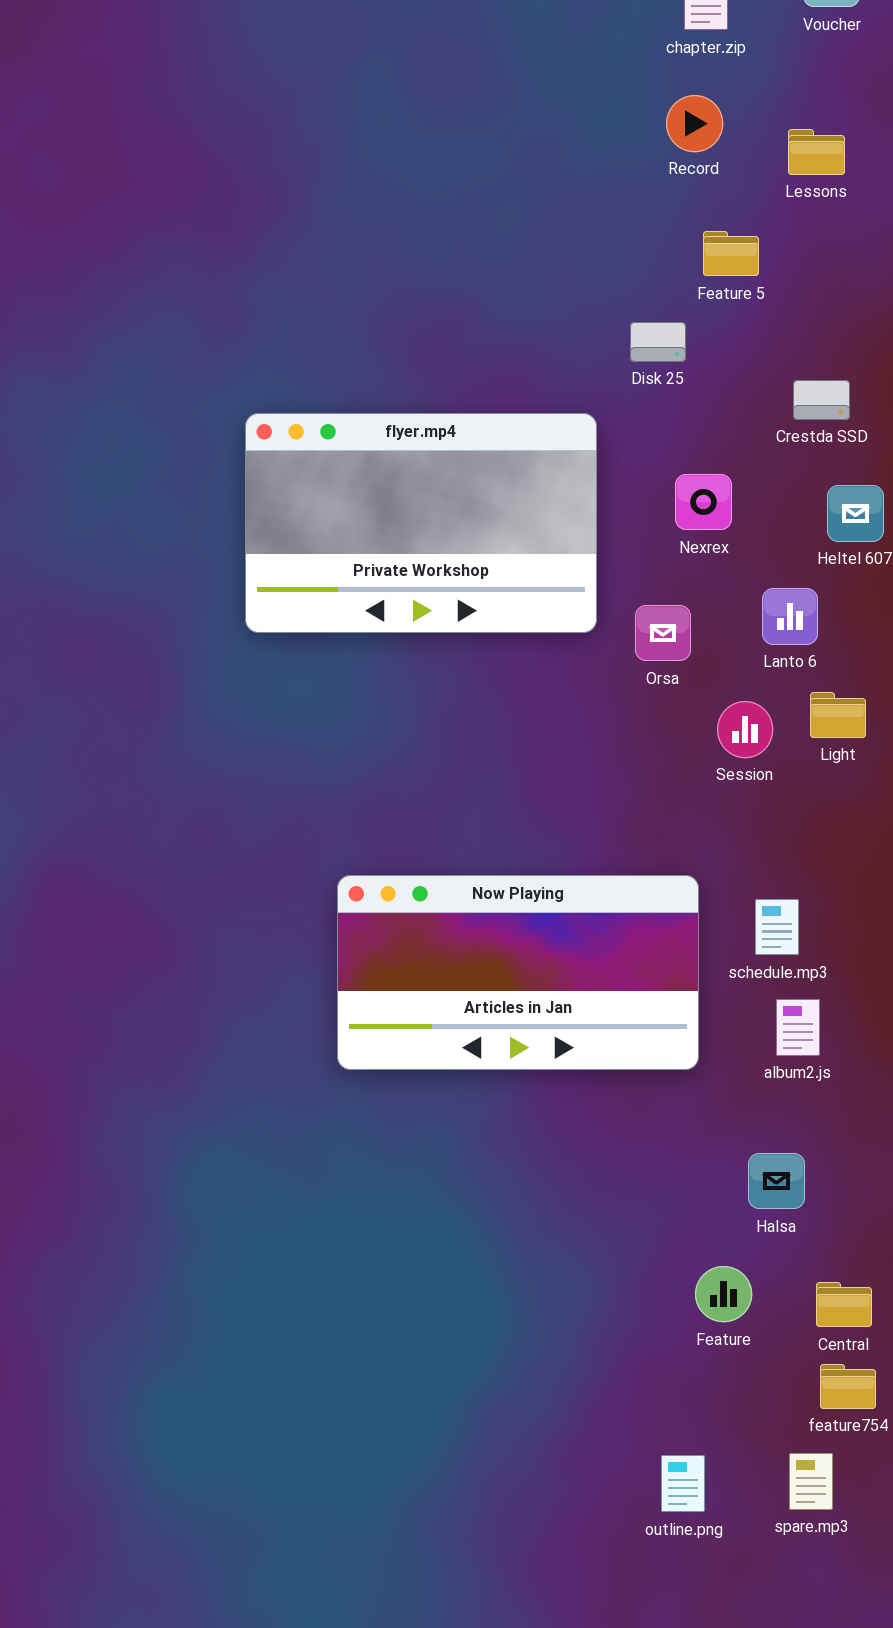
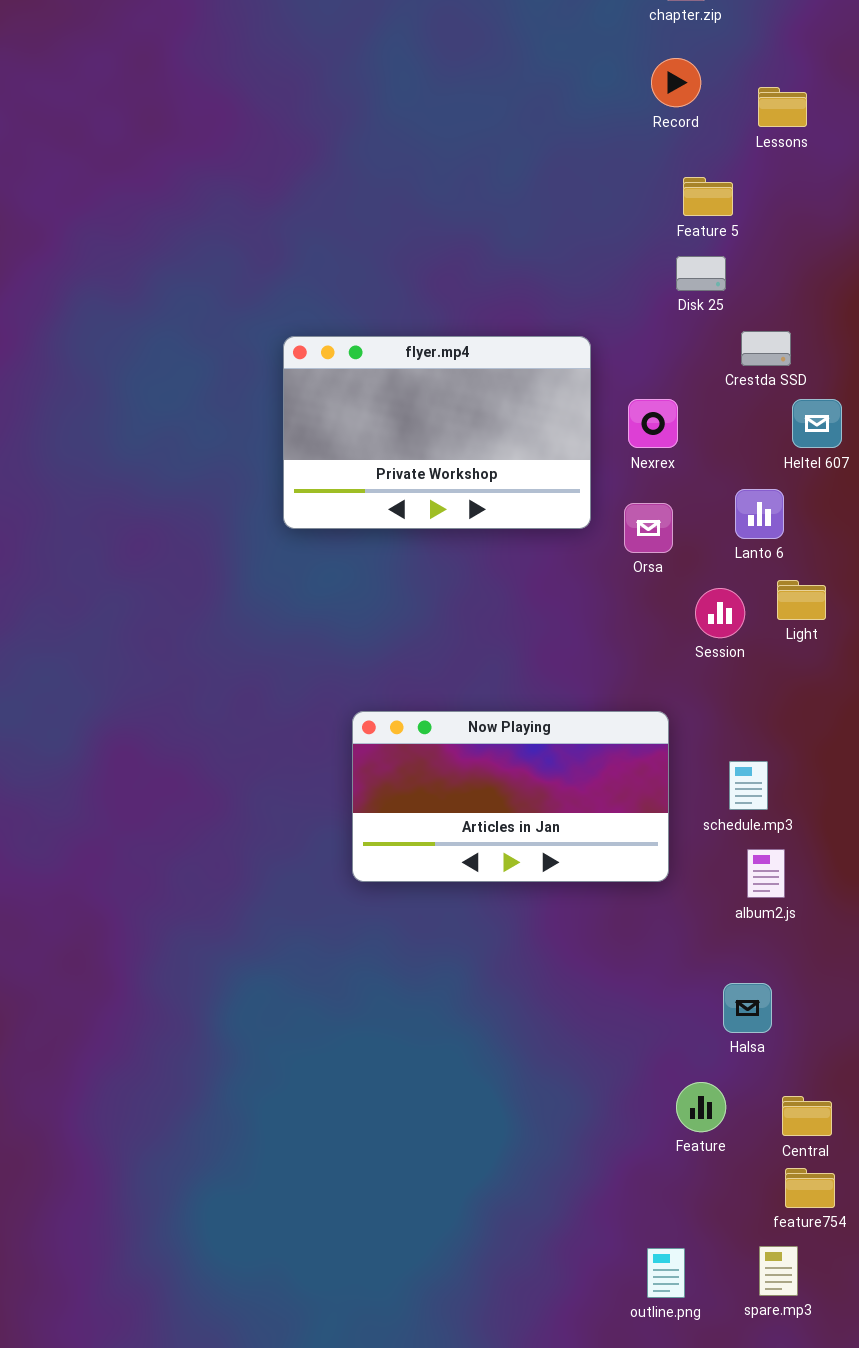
Disk 25: [630,322,686,362] -> [676,256,726,291], moved
Crestda SSD: [793,380,850,420] -> [741,331,791,366], moved
Nexrex: [675,474,732,530] -> [628,399,678,448], moved
Now Playing: [337,875,699,1070] -> [352,711,669,882], moved

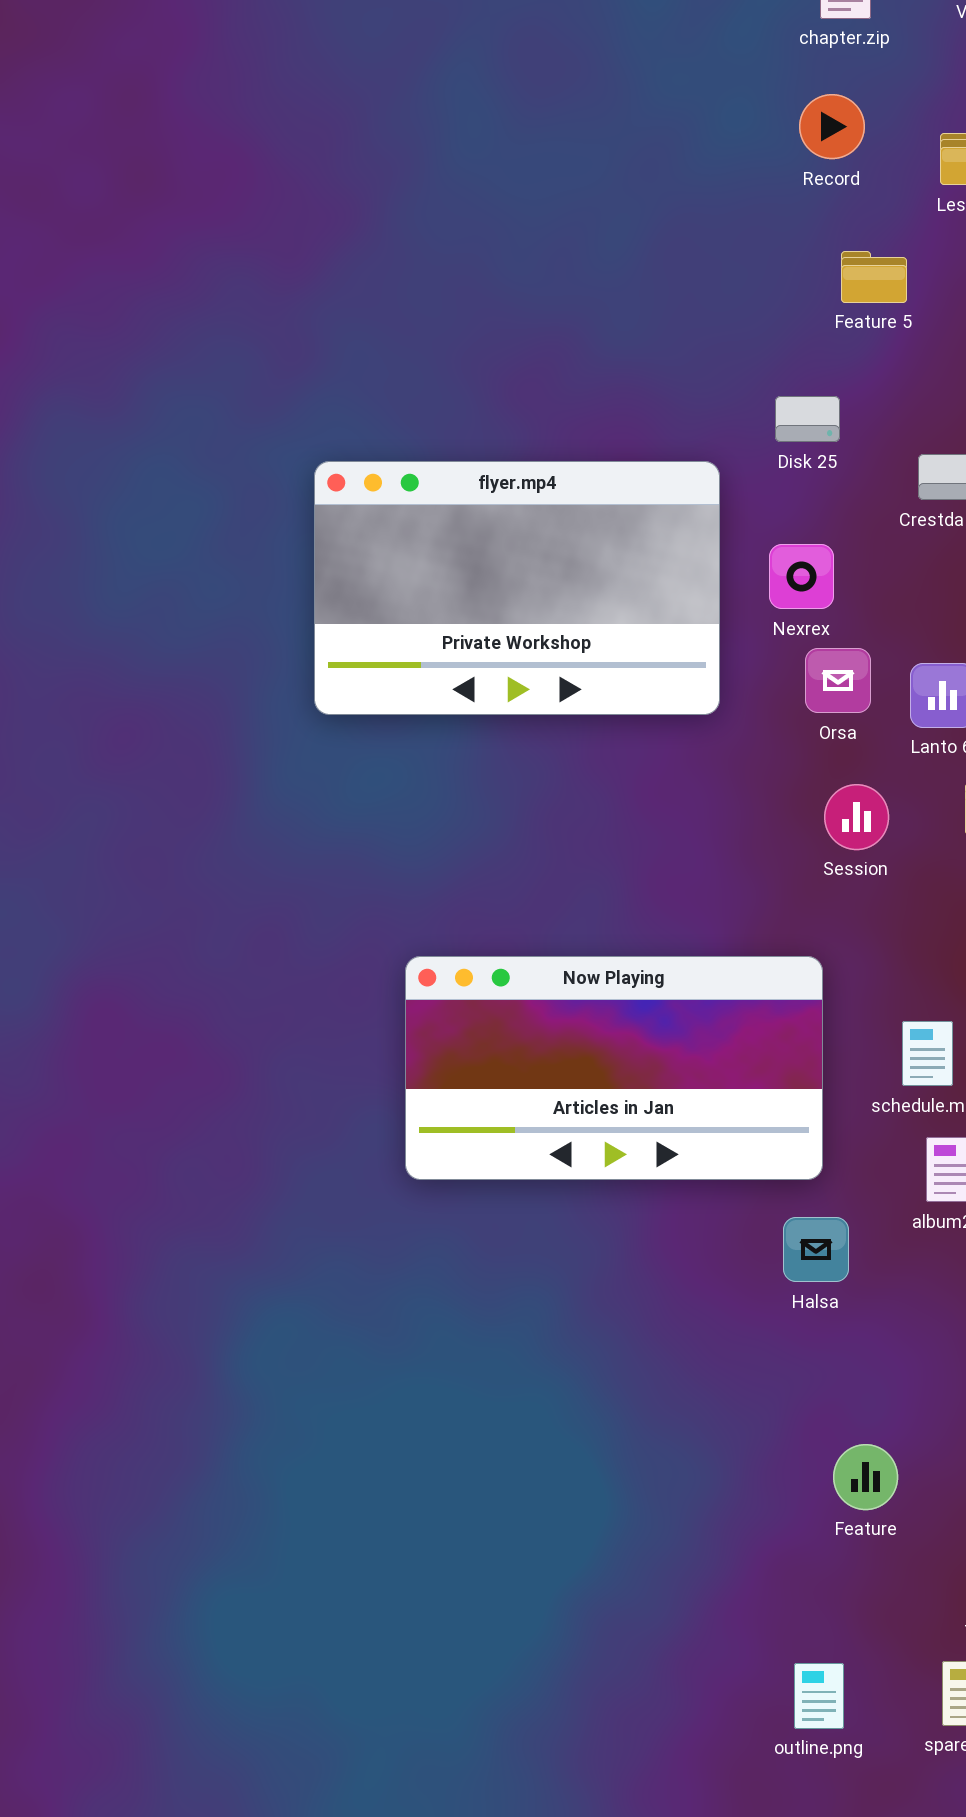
Disk 25: [676,256,726,291] -> [775,396,840,442], moved
Orsa: [624,503,673,553] -> [805,648,871,713], moved
Session: [695,588,745,638] -> [824,784,889,850], moved
Halsa: [723,983,772,1033] -> [783,1217,849,1282], moved

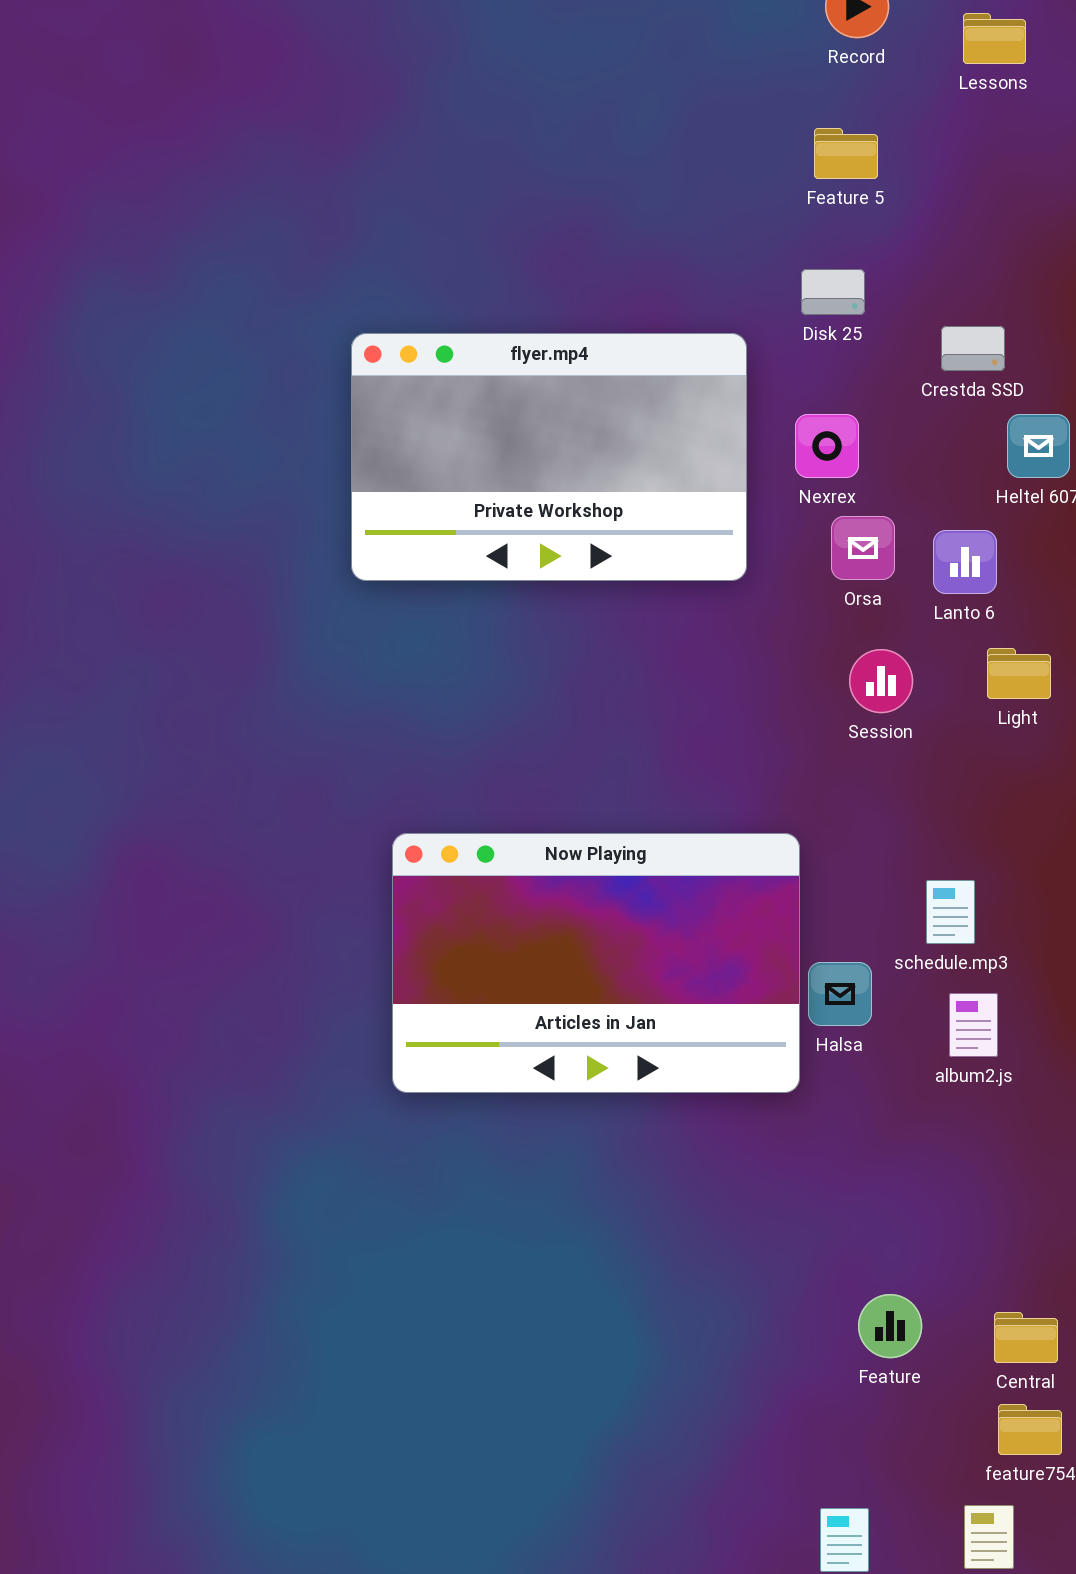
Feature 5: [841,251,907,303] -> [814,128,878,179], moved
Now Playing: [405,956,823,1180] -> [392,833,800,1093], moved, resized
Halsa: [783,1217,849,1282] -> [808,962,872,1026], moved

